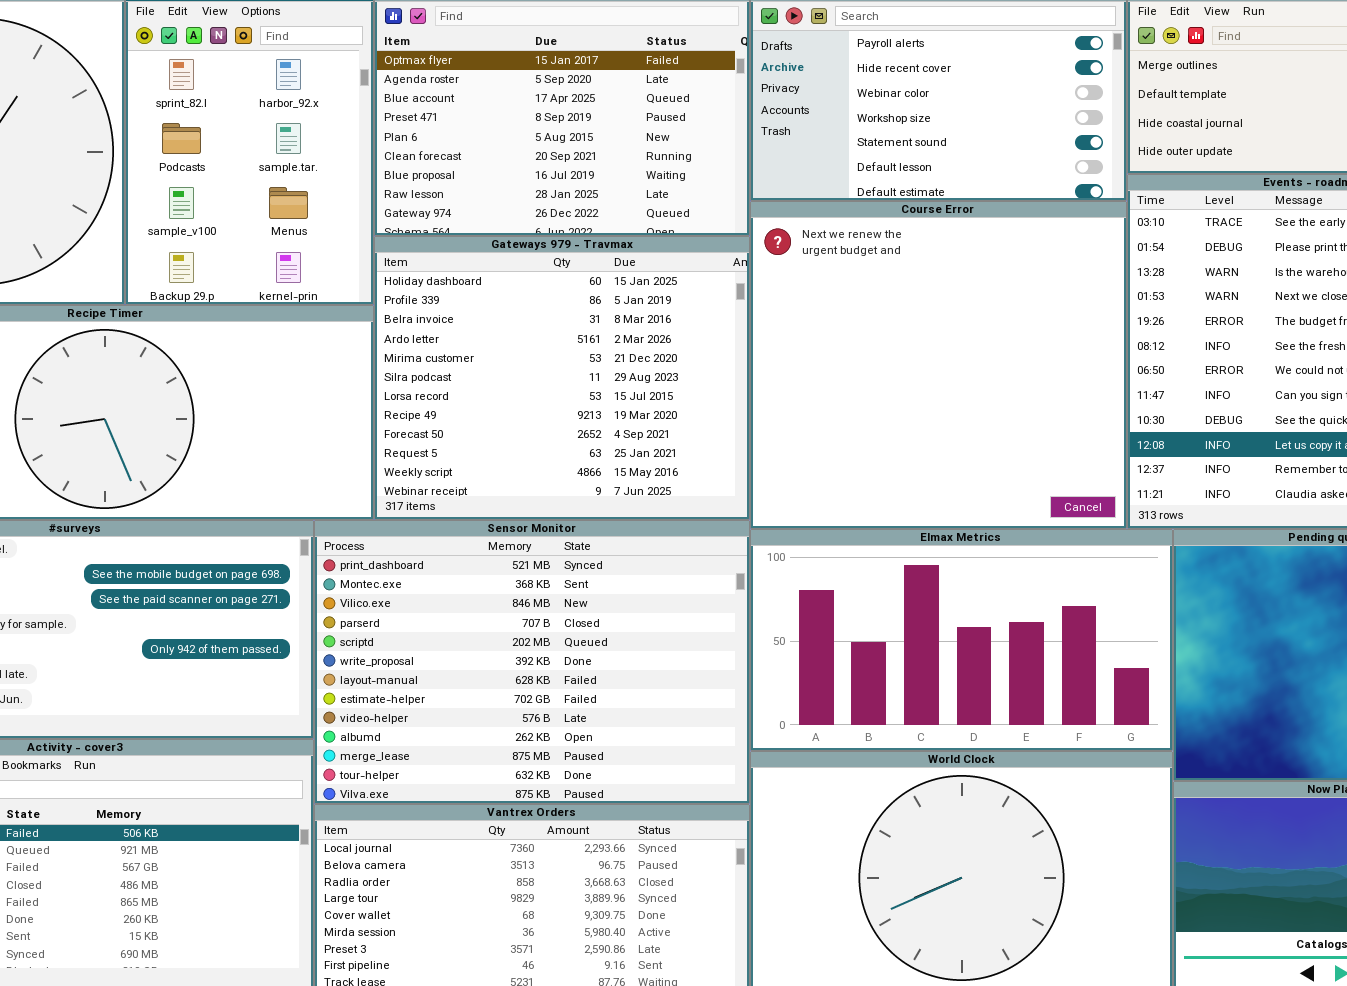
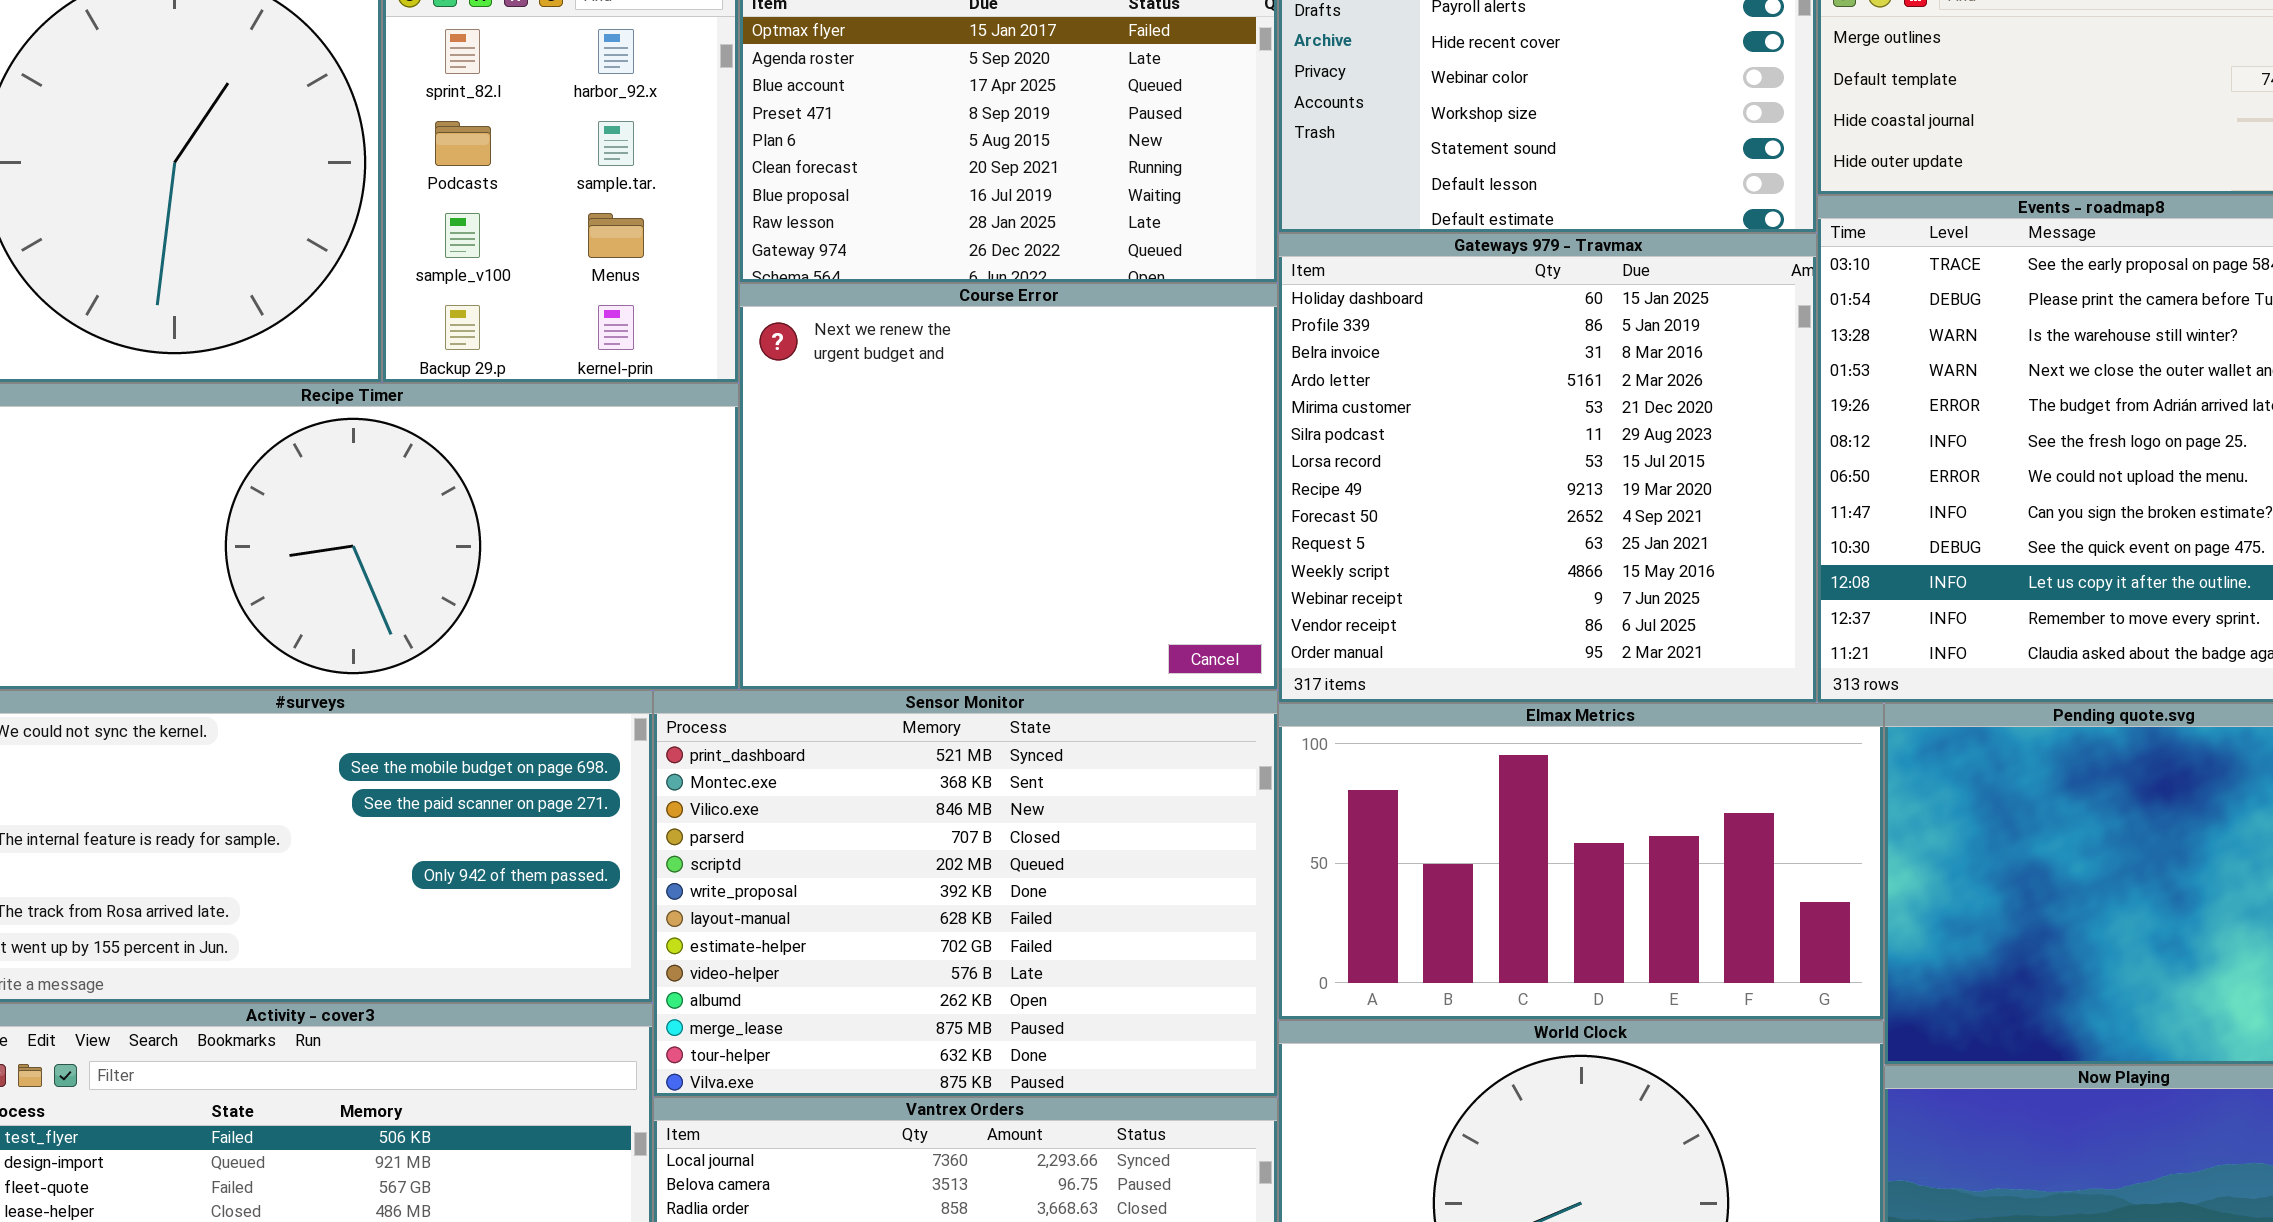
Course Error: [750,201,1127,529] -> [739,283,1278,690], moved, resized
Gateways 979 - Travmax: [374,236,750,520] -> [1278,233,1817,703], moved, resized

